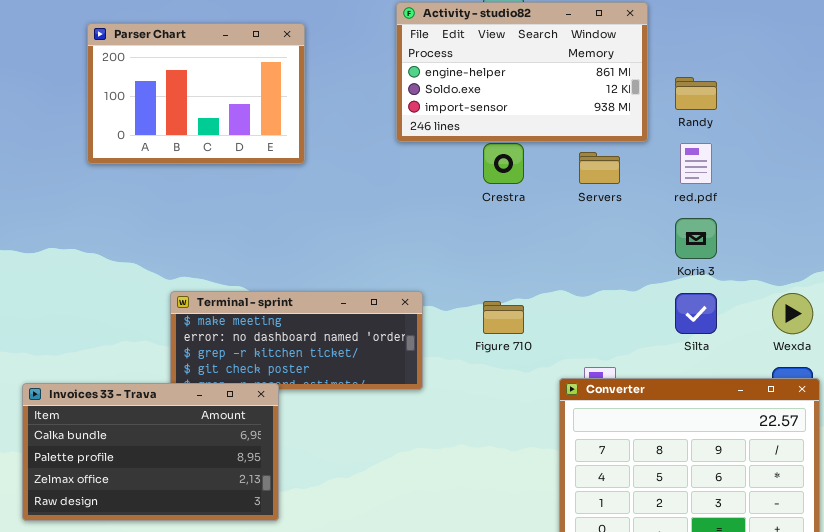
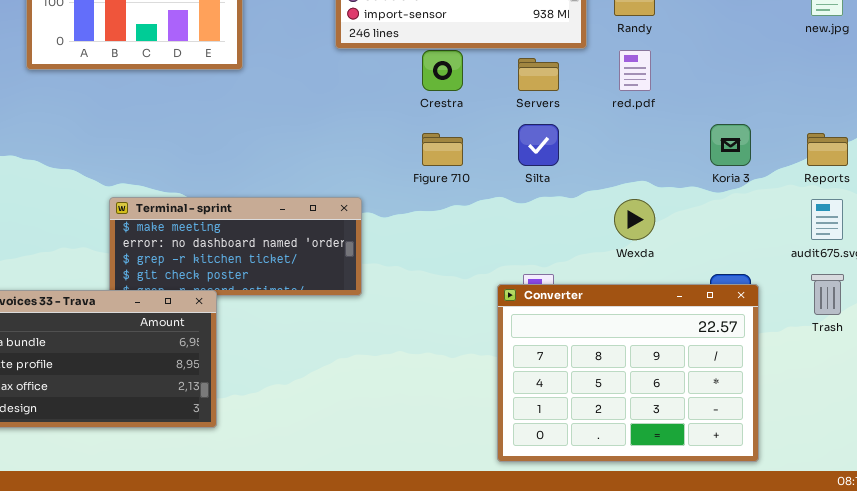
Koria 3: [675,218,717,259] -> [710,124,751,166], moved
Silta: [675,293,717,334] -> [518,124,559,166], moved
Wexda: [772,293,813,334] -> [614,199,655,240], moved
Figure 710: [483,301,524,334] -> [422,133,463,166], moved

